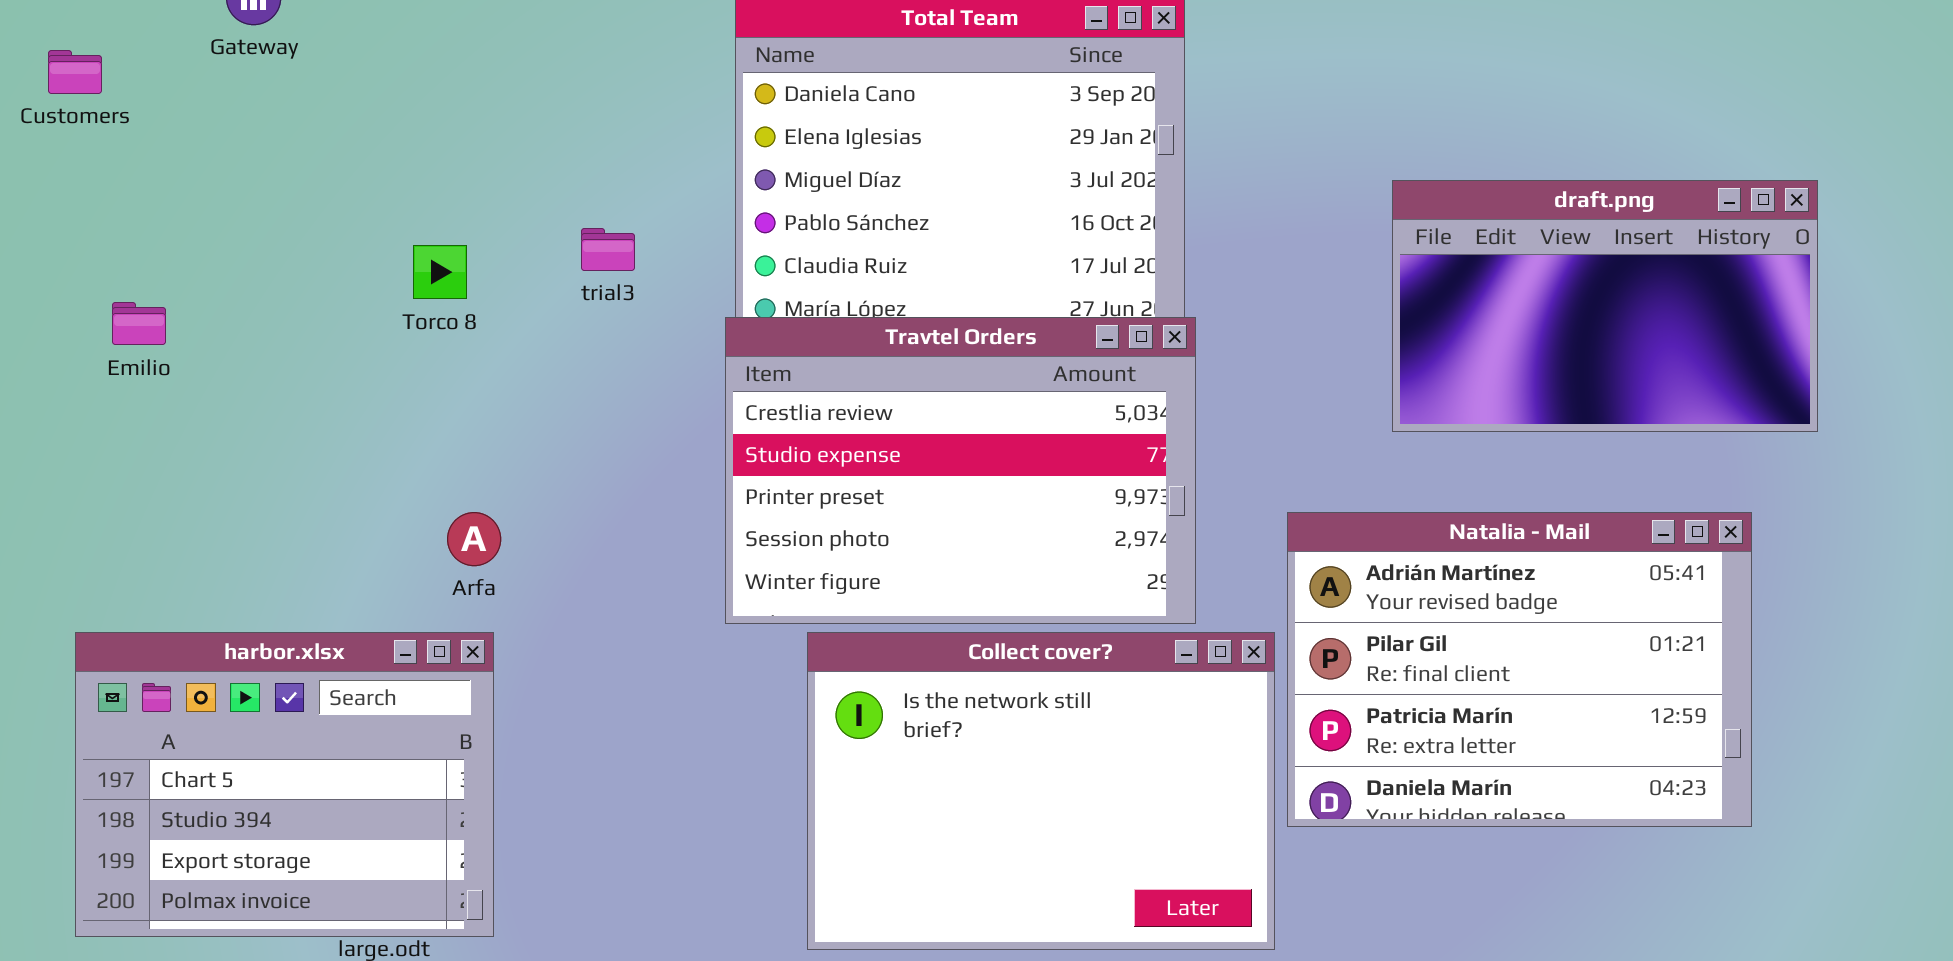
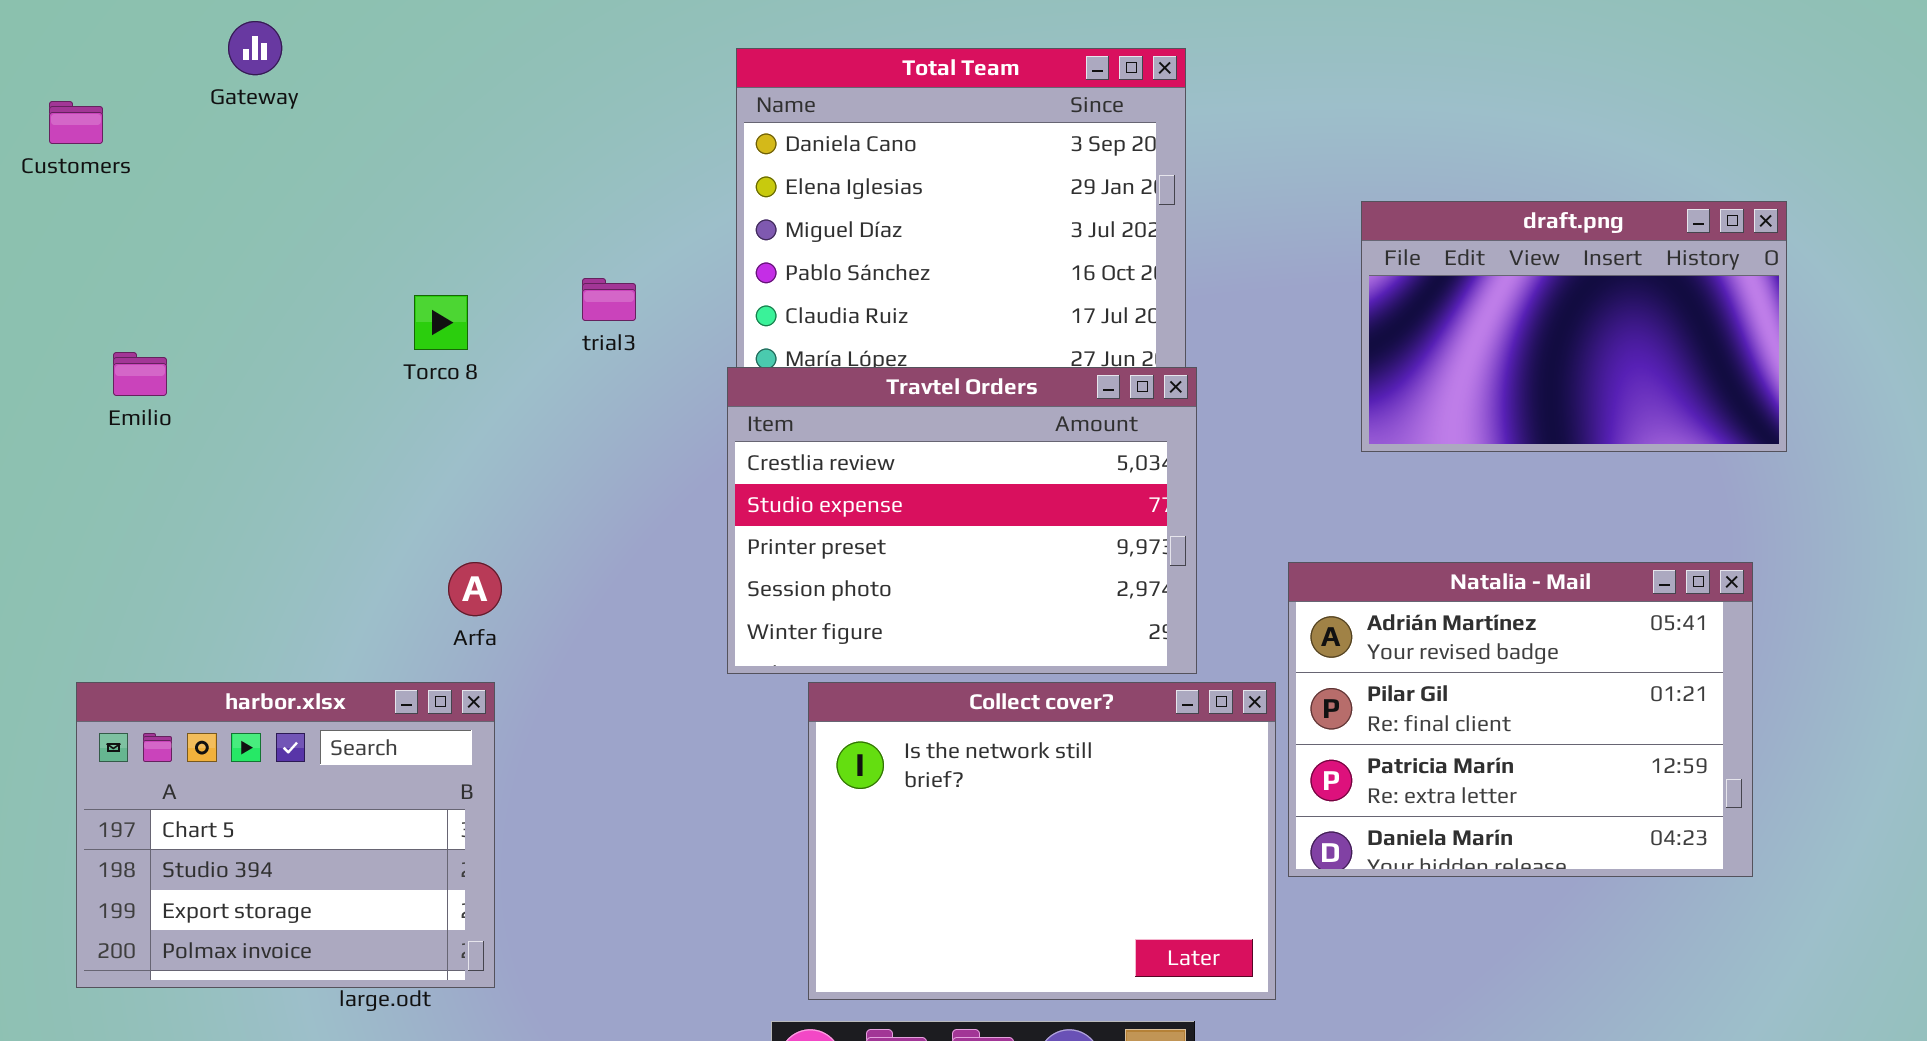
draft.png: [1392,180,1818,432] -> [1361,201,1787,452], moved

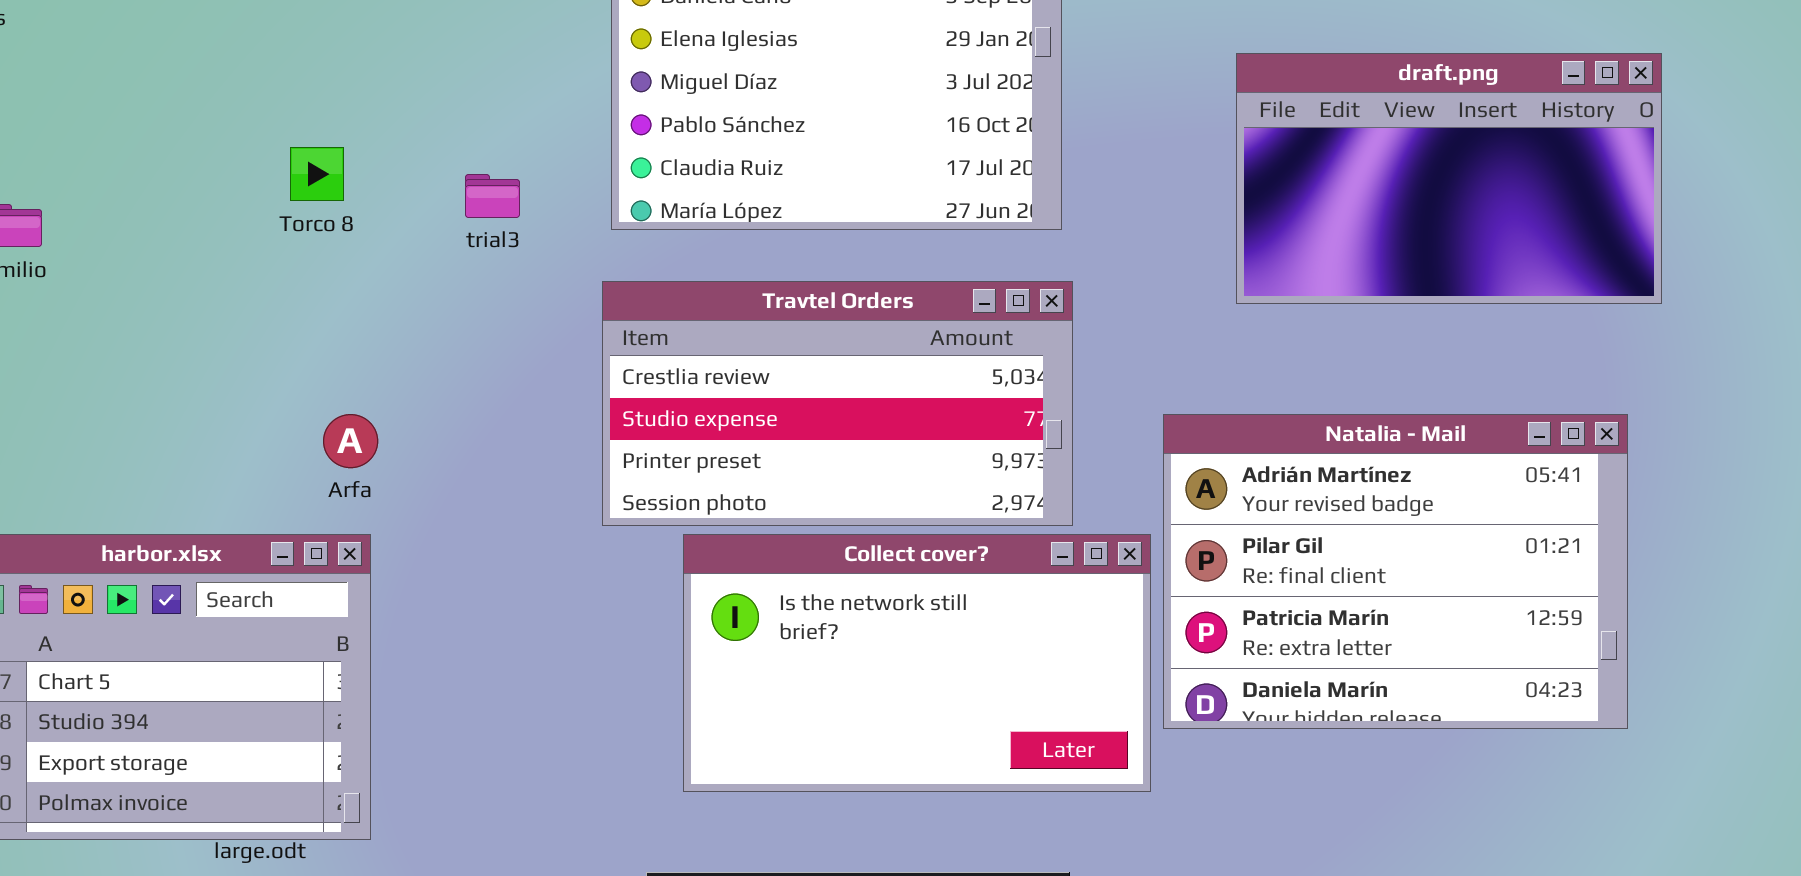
trial3: [582,278,636,321] -> [465,174,520,218], moved
Travtel Orders: [727,367,1197,674] -> [602,281,1073,526], resized
Collect cover?: [808,682,1276,1000] -> [683,534,1151,792], resized

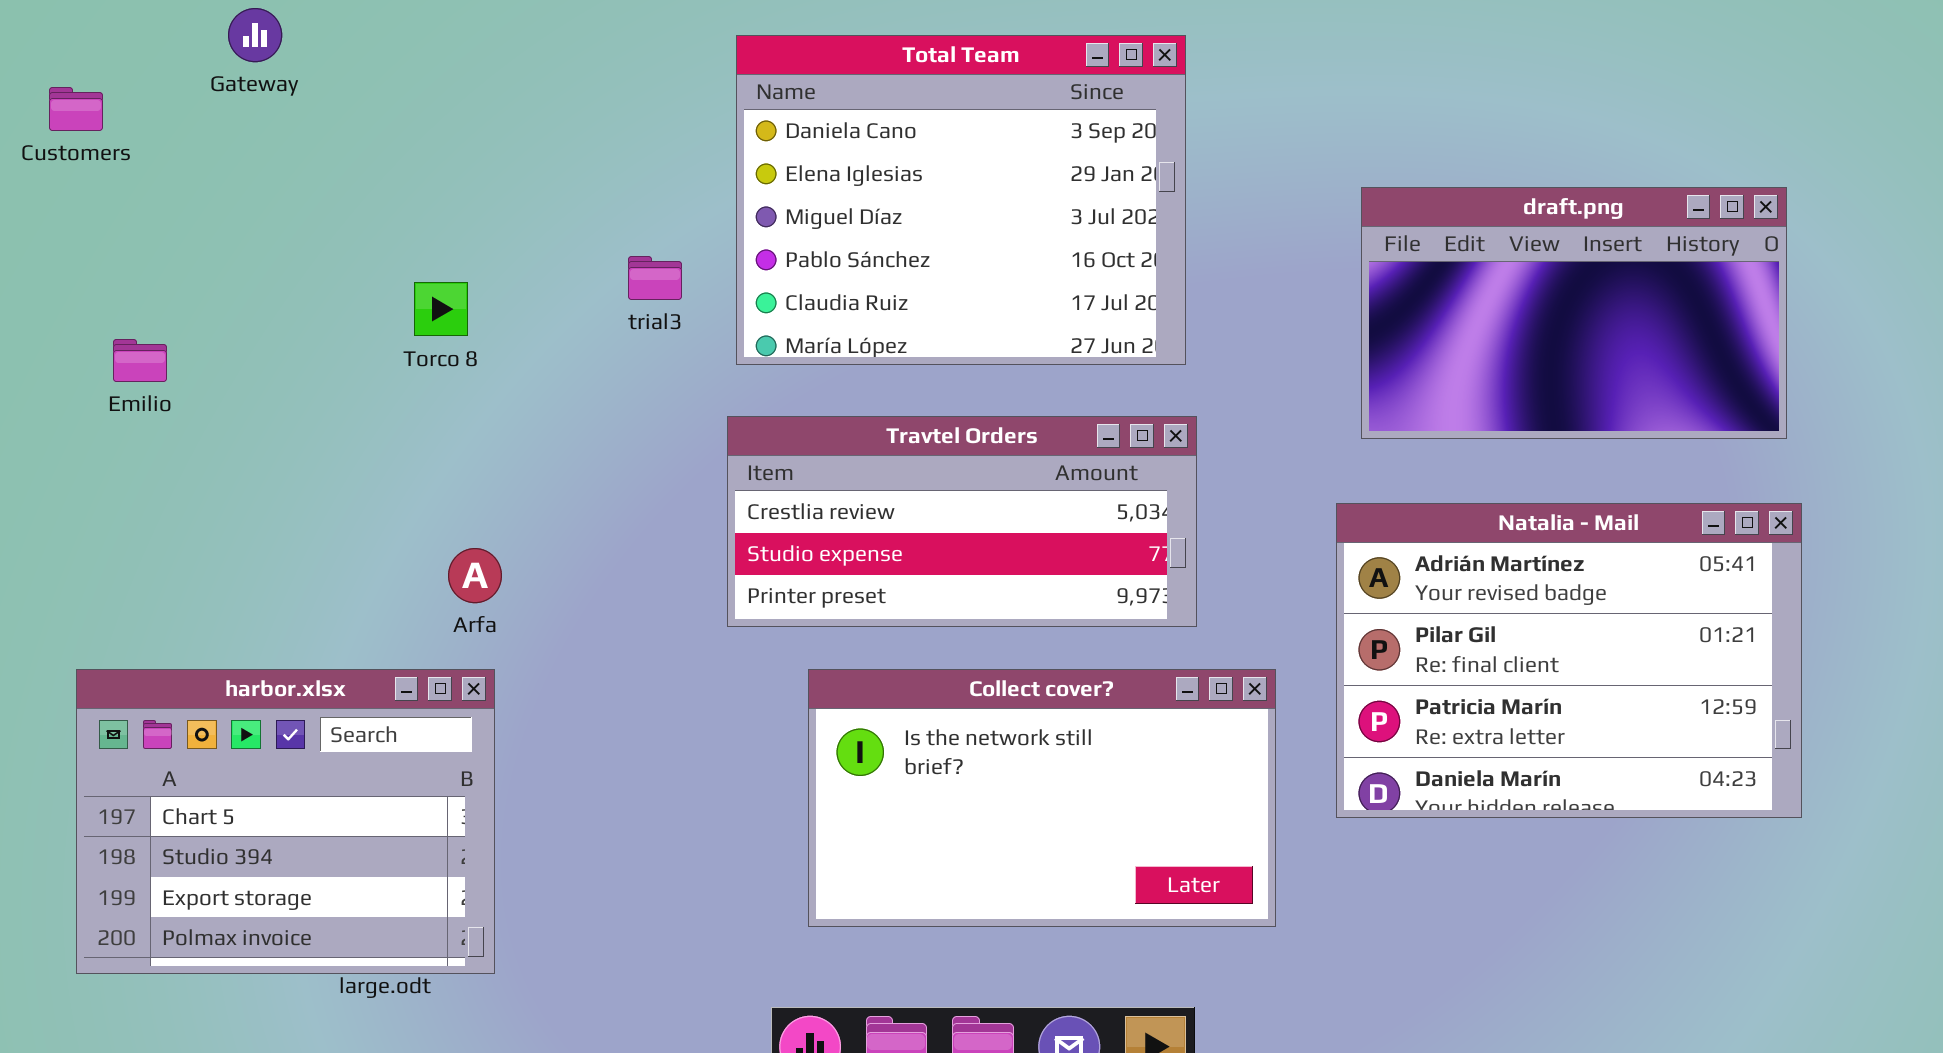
trial3: [465,174,520,218] -> [628,256,682,300], moved
Travtel Orders: [602,281,1073,526] -> [727,416,1197,627], resized
Natalia - Mail: [1163,414,1628,729] -> [1336,503,1802,818], moved

